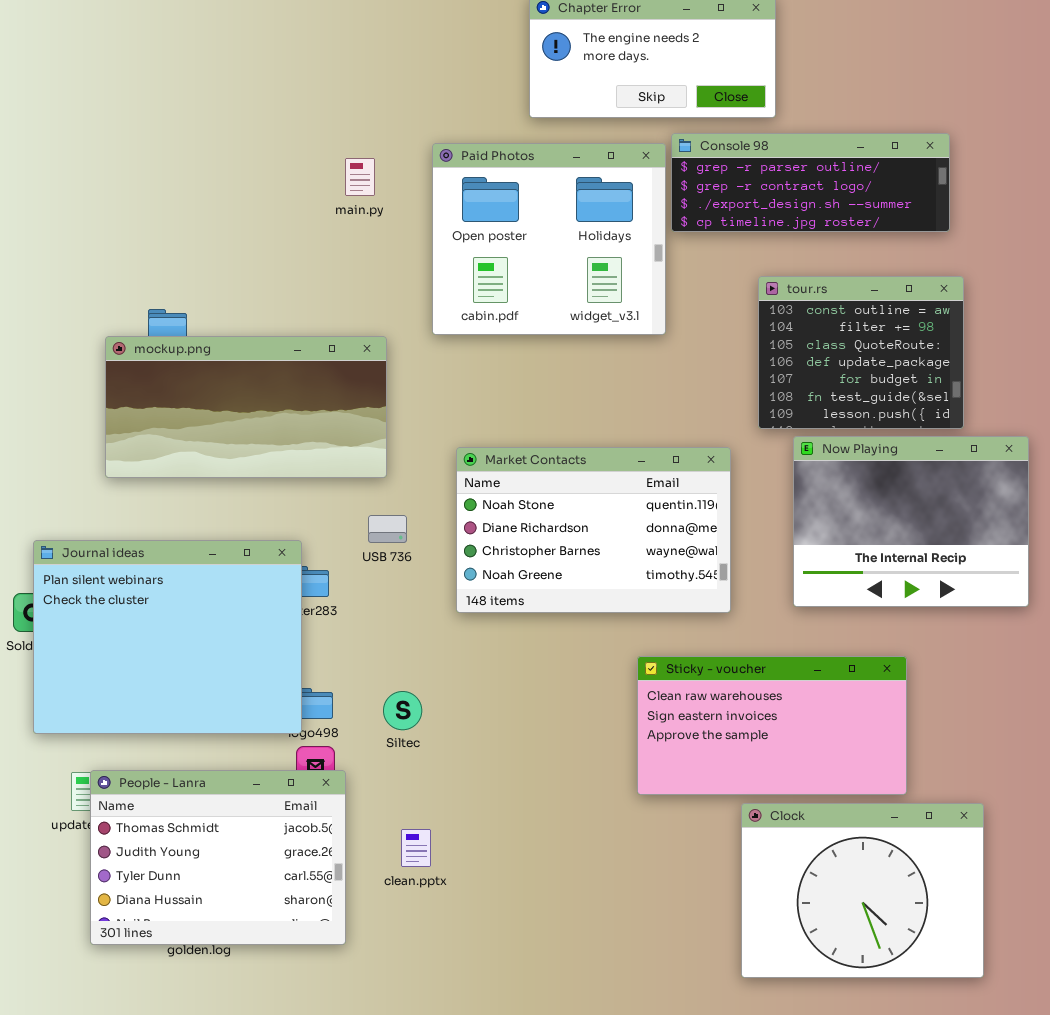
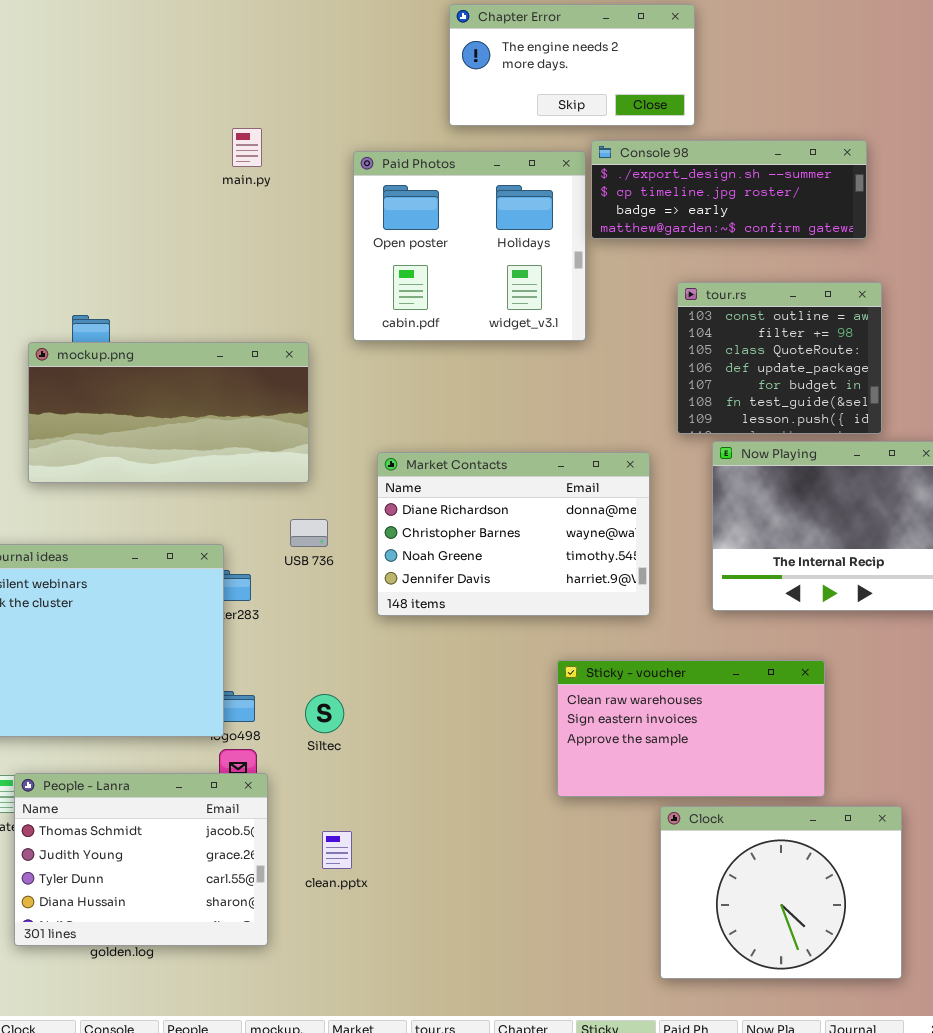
Console 98: [671,133,950,232] -> [591,140,867,239], scrolled down 2 rows
main.py: [345,158,375,196] -> [232,128,262,167], moved
Market Contacts: [456,447,731,613] -> [377,452,650,616], scrolled down 1 row

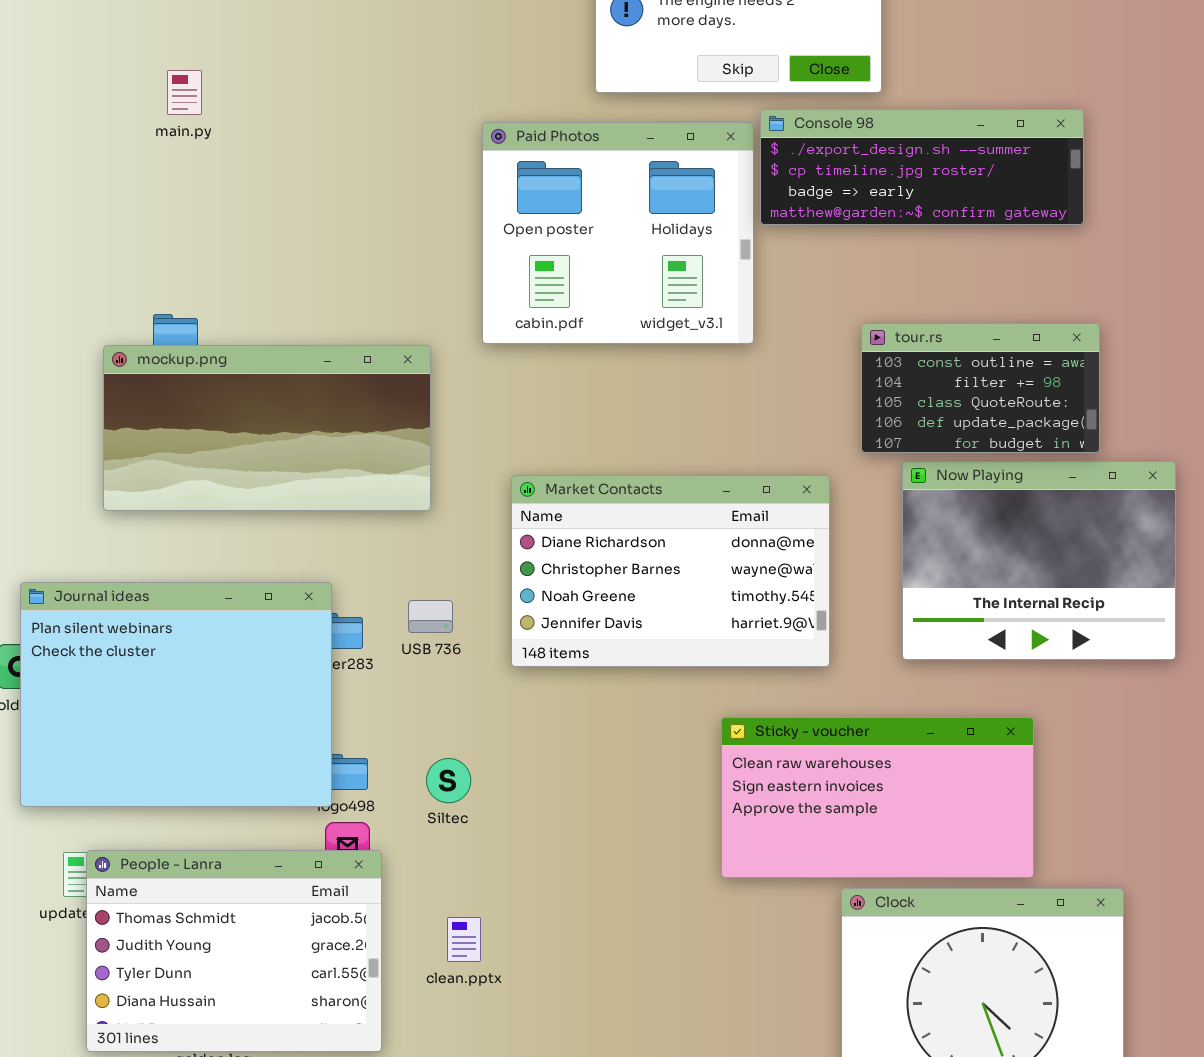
main.py: [232,128,262,167] -> [167,70,202,115], moved
tour.rs: [677,282,882,434] -> [861,323,1100,453], resized
USB 736: [290,519,328,547] -> [408,600,453,633], moved

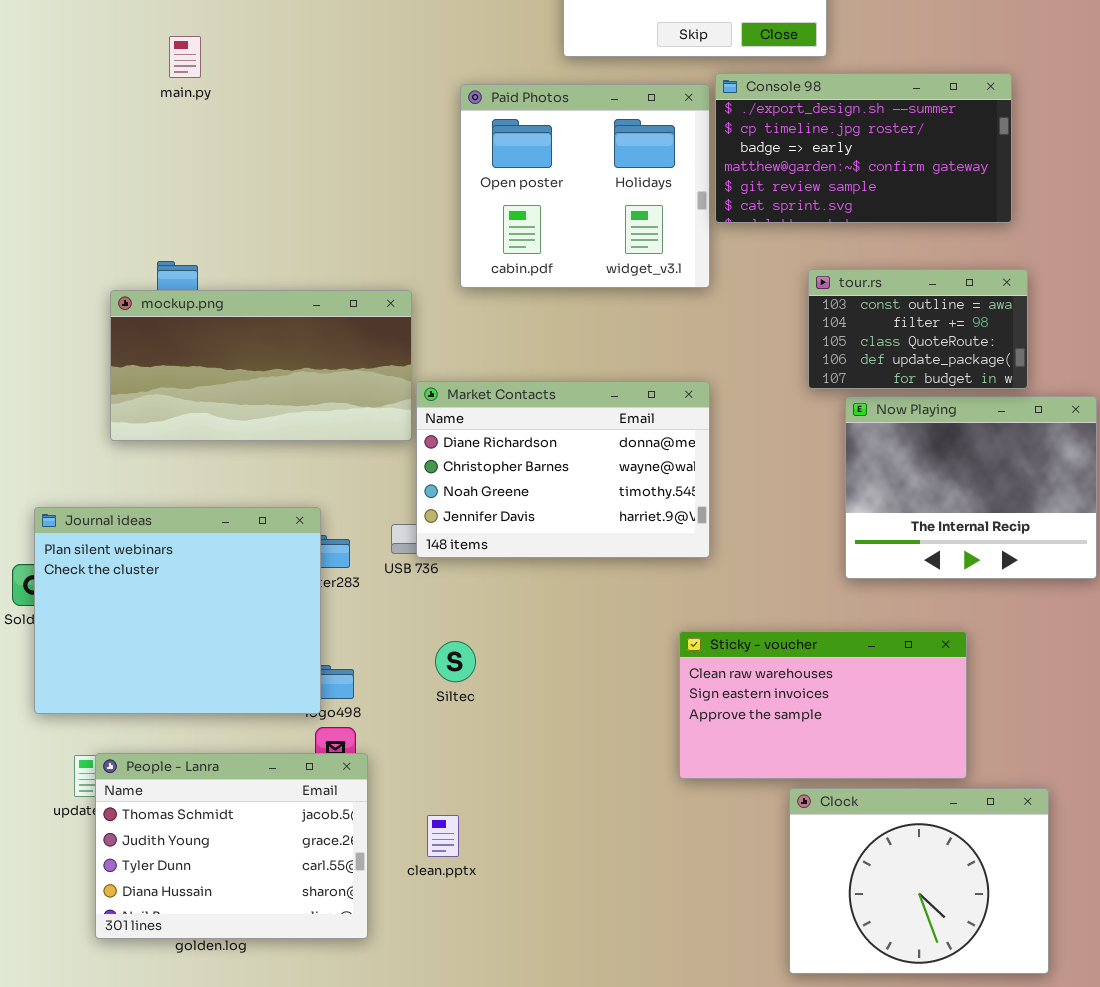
Console 98: [760,109,1084,225] -> [715,73,1012,223], resized
Market Contacts: [511,475,830,667] -> [416,381,710,558], moved
Siltec: [426,758,471,803] -> [435,641,476,682], moved

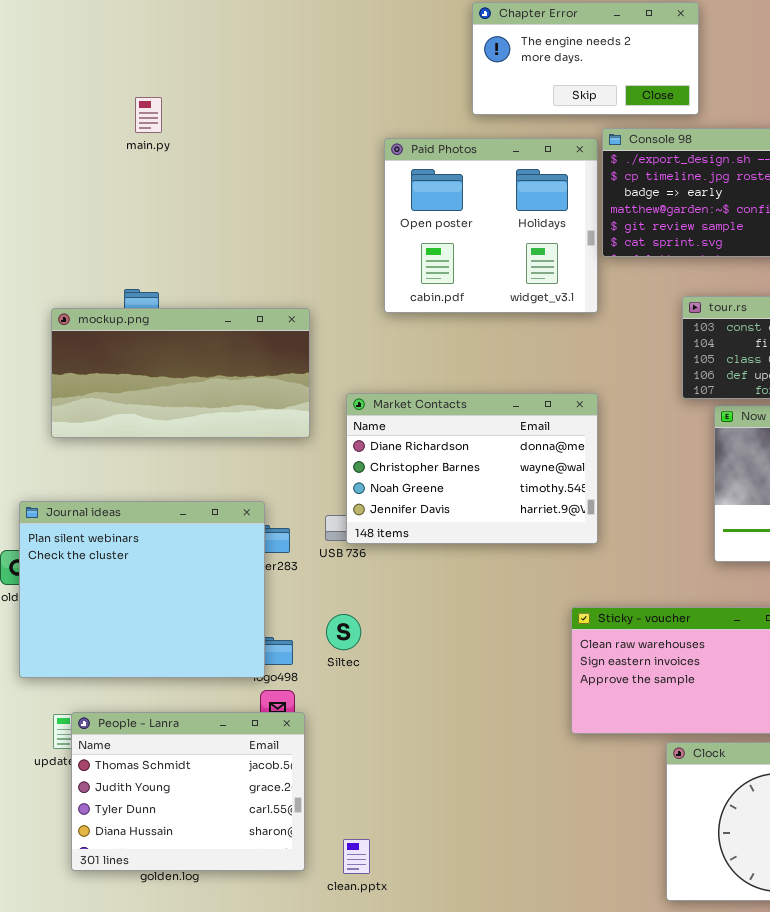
mockup.png: [110,290,412,441] -> [51,308,310,438], moved
Siltec: [435,641,476,682] -> [326,614,361,650], moved
clean.pptx: [427,815,459,857] -> [343,839,370,874], moved

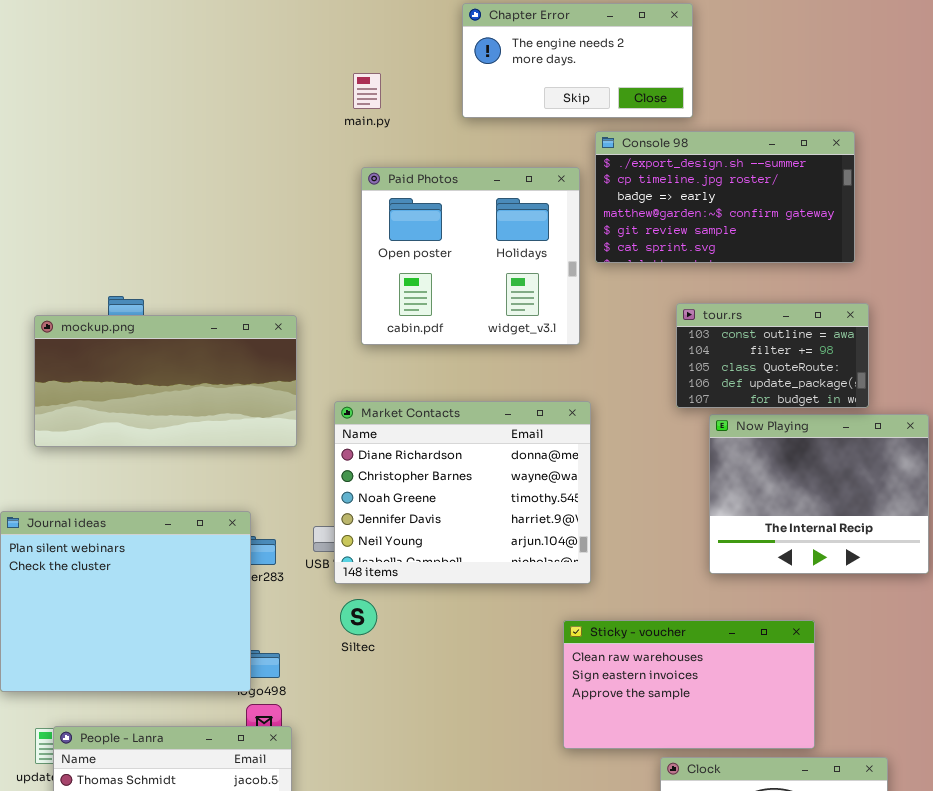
main.py: [135,97,162,133] -> [353,73,381,109], moved
Paid Photos: [384,138,598,313] -> [361,167,580,345], moved
Market Contacts: [346,393,598,544] -> [334,401,591,584], resized
Siltec: [326,614,361,650] -> [340,599,377,635], moved

